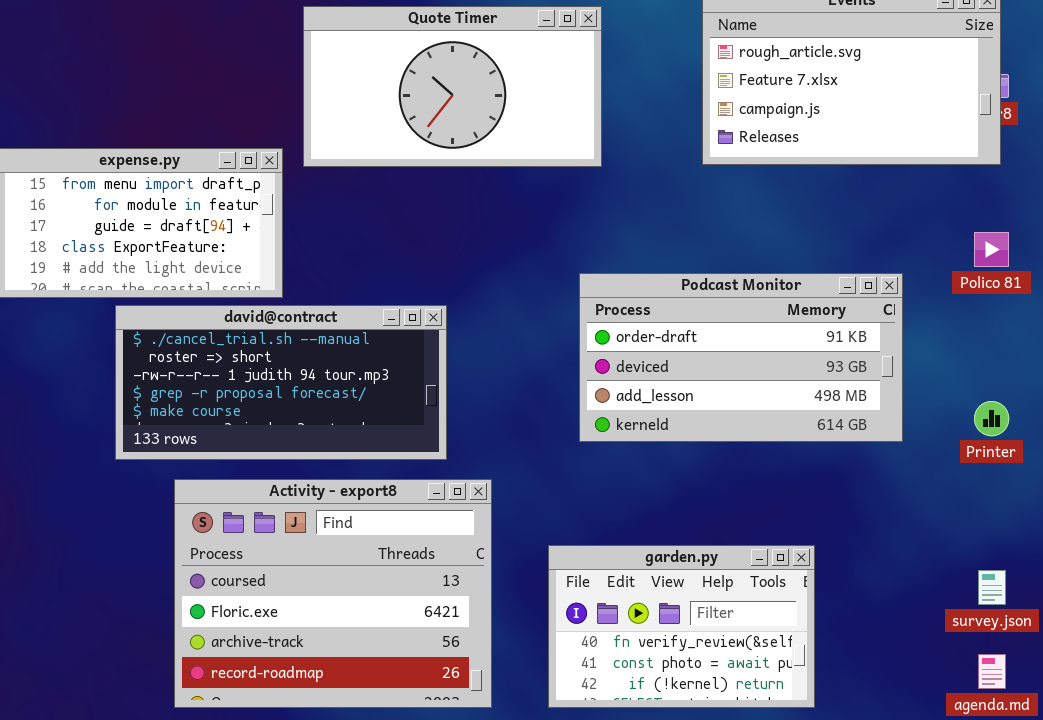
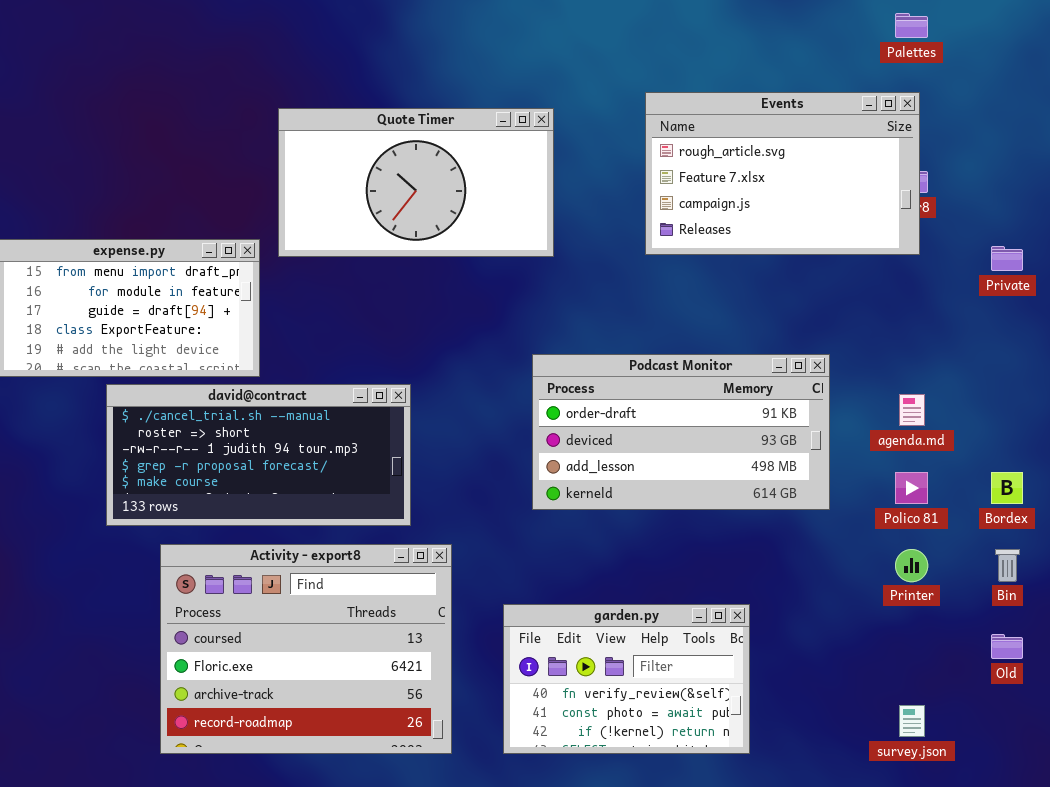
Polico 81: [974,232,1009,267] -> [895,472,928,504], moved
Printer: [974,401,1009,436] -> [895,549,928,582], moved
survey.json: [978,570,1006,605] -> [899,705,925,737], moved
agenda.md: [978,654,1006,689] -> [899,394,925,426], moved

